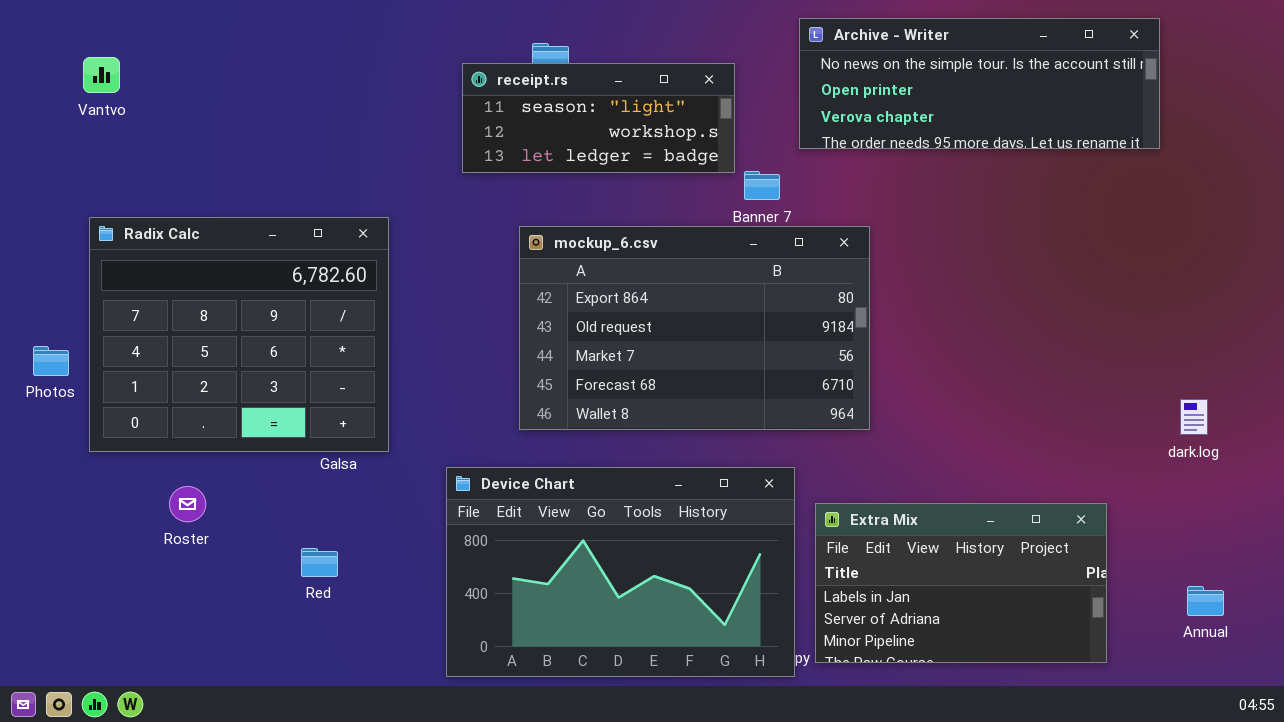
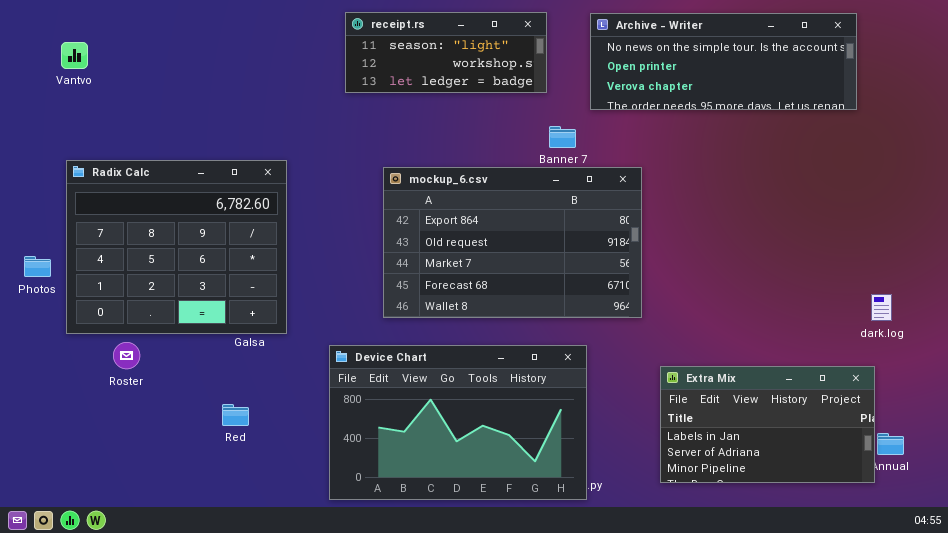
receipt.rs: [462,63,735,173] -> [345,12,547,93], moved
Roster: [169,486,206,522] -> [113,342,140,369], moved
Extra Mix: [815,503,1107,663] -> [660,366,875,483], moved

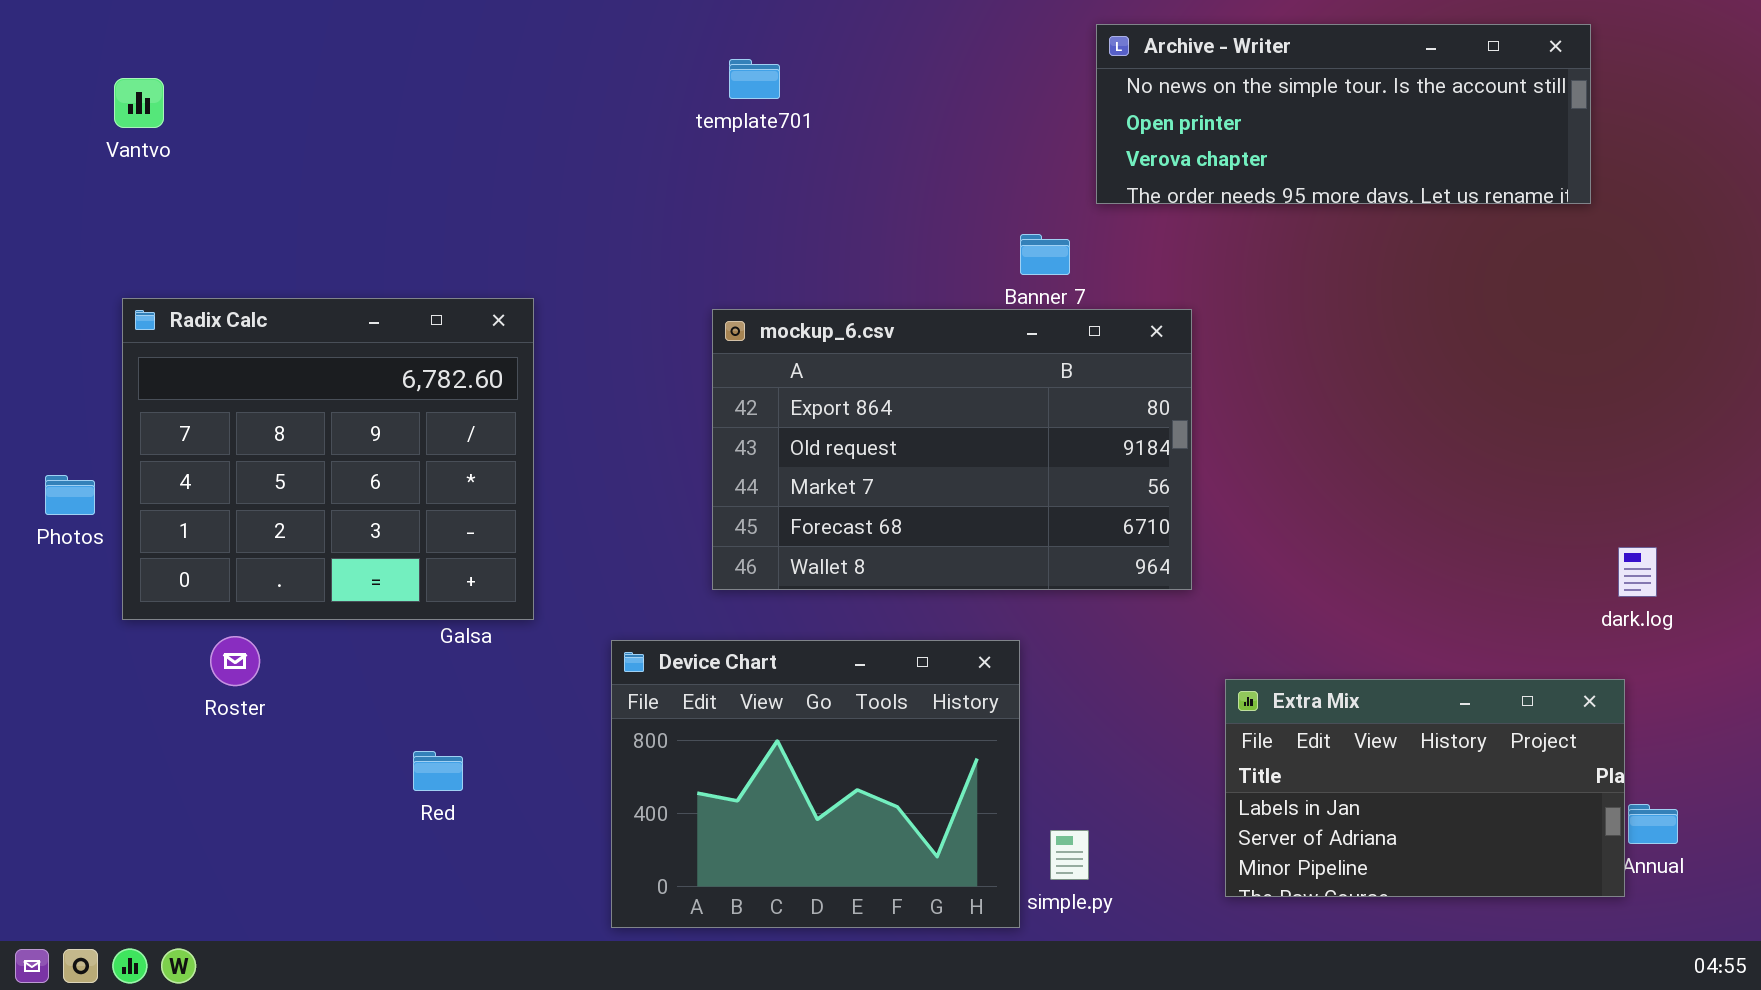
receipt.rs: [345,12,547,93] -> none, closed
Device Chart: [329,345,587,500] -> [611,640,1020,928], resized

